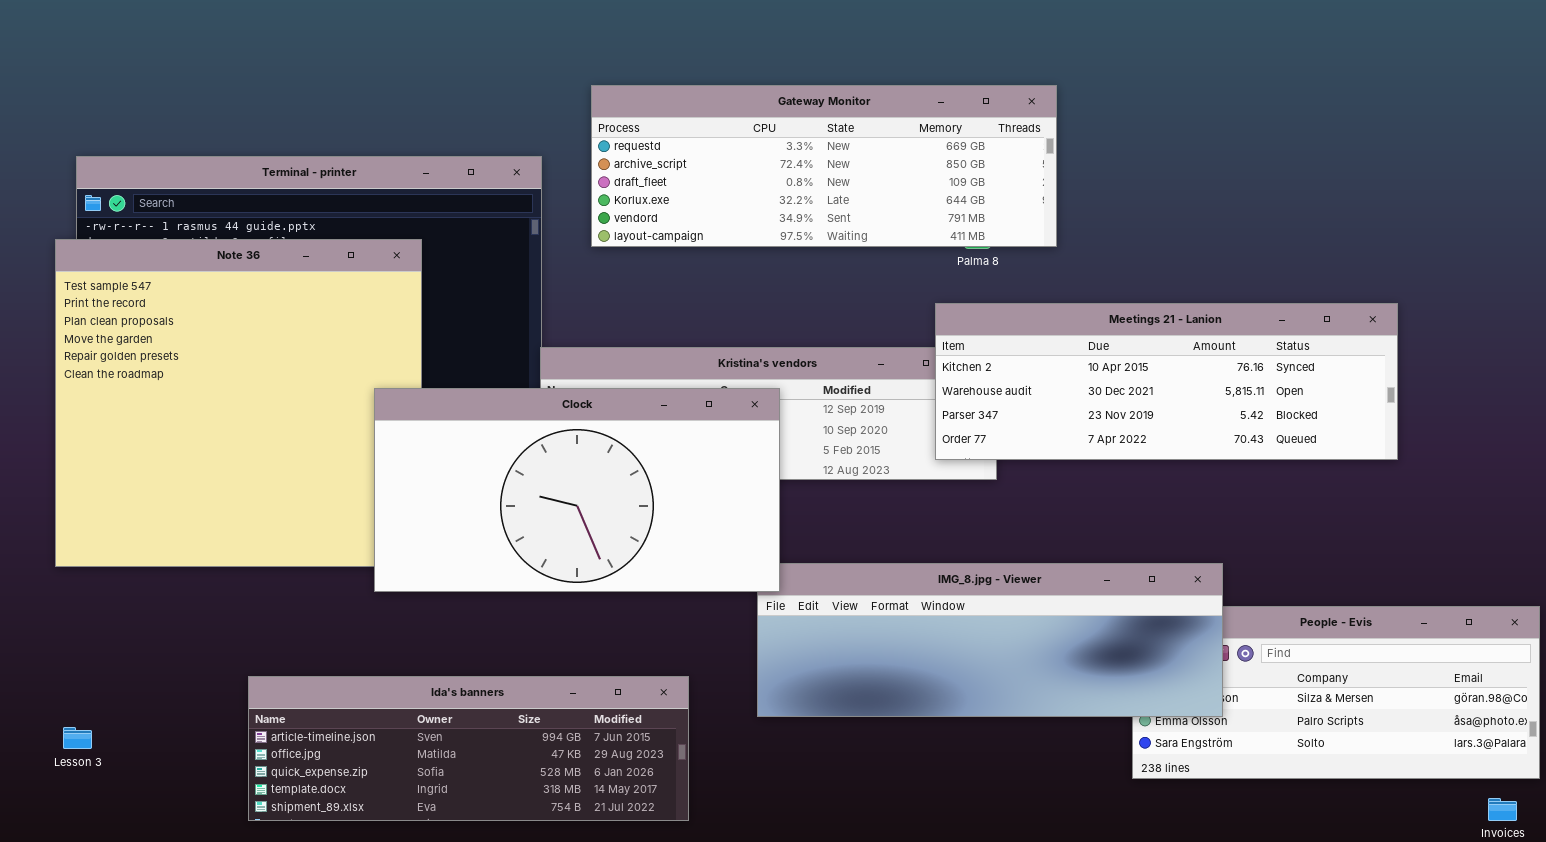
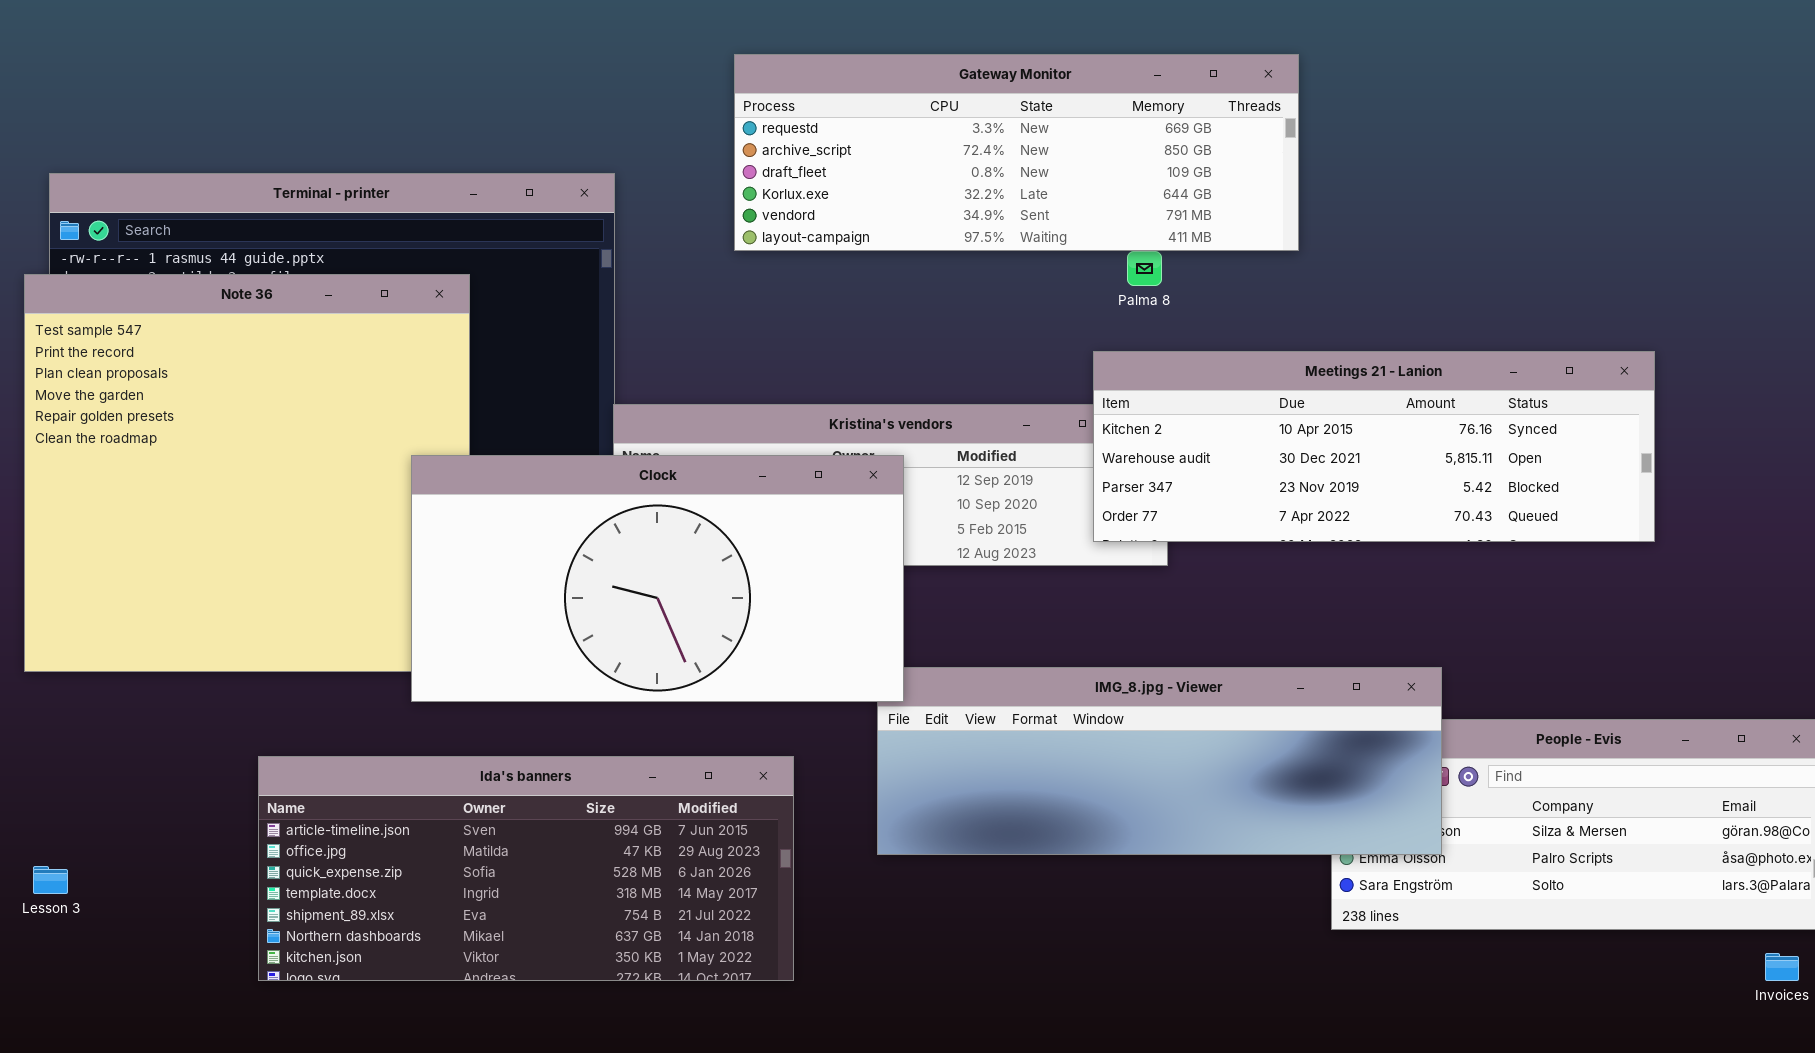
Gateway Monitor: [591,85,1057,247] -> [734,54,1299,251], moved
Ida's banners: [248,676,689,821] -> [258,756,794,981], resized

